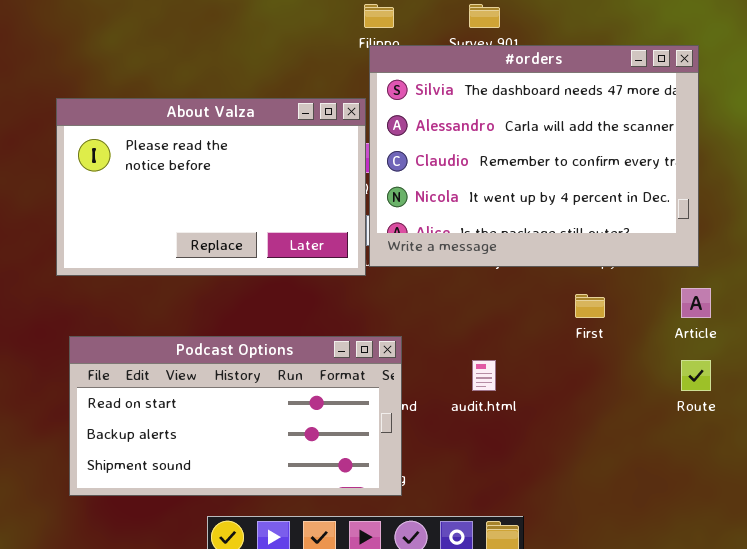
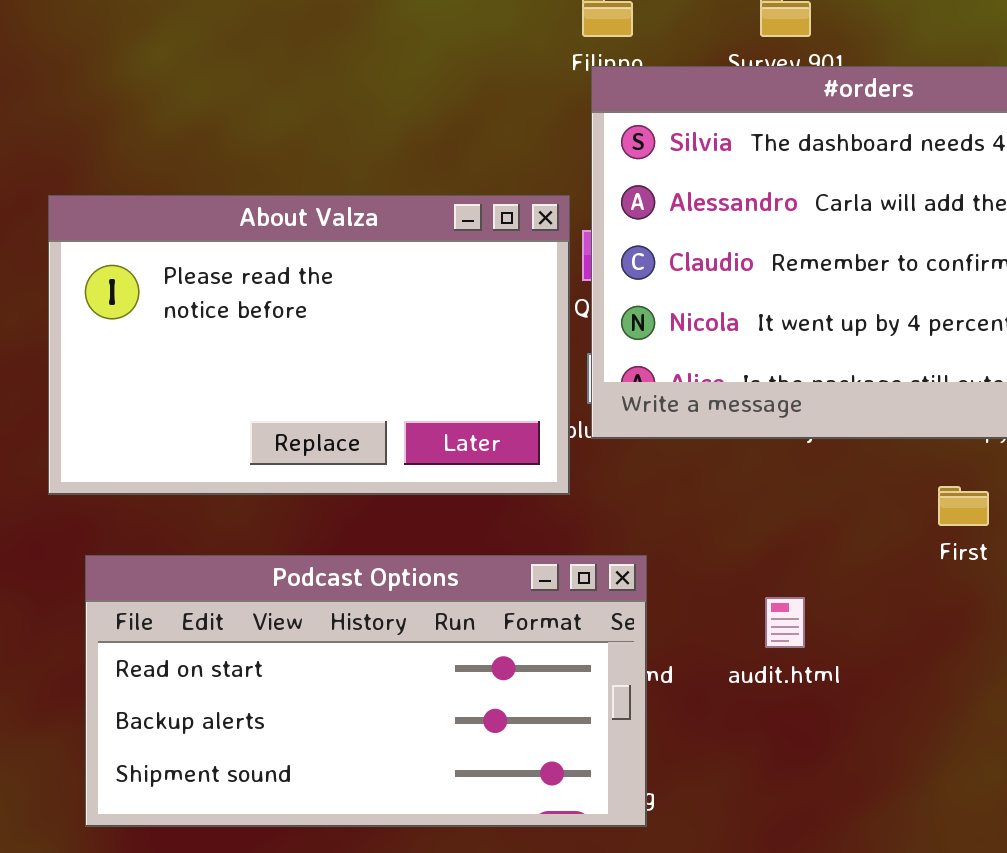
About Valza: [56,98,366,276] -> [48,195,570,495], moved

